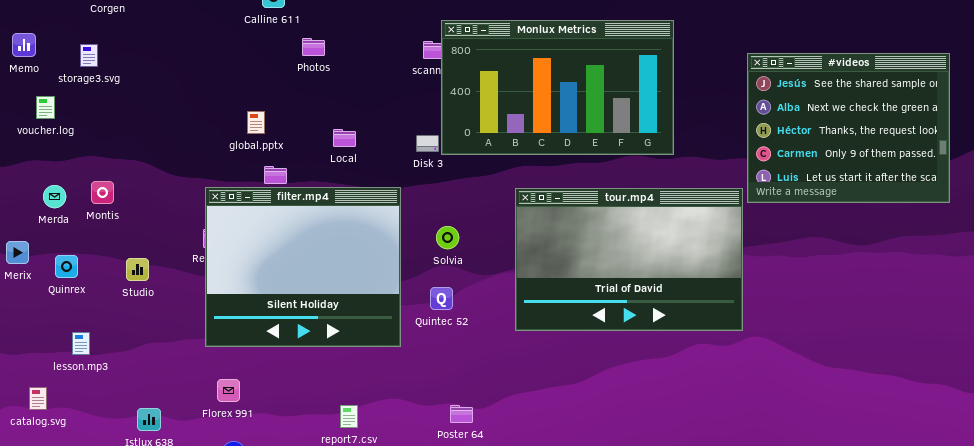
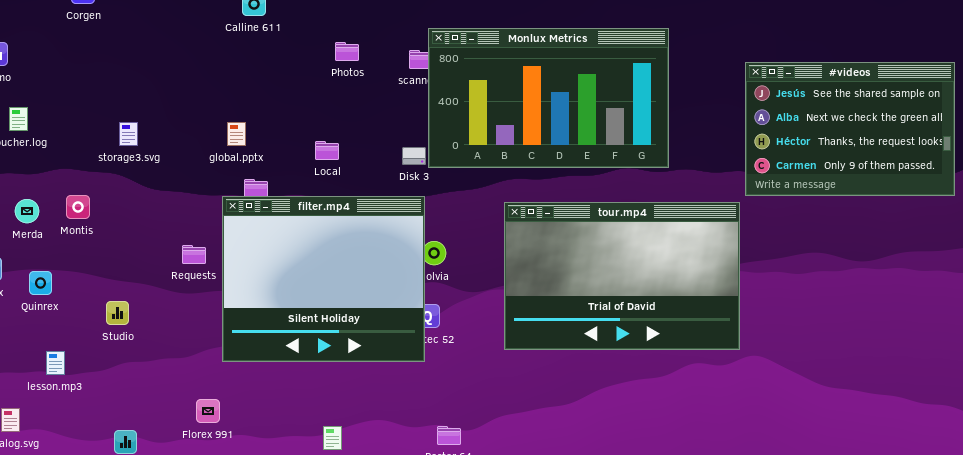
Photos: [302,38,325,56] -> [335,42,359,61], moved
storage3.svg: [80,44,98,67] -> [119,122,138,146], moved
#videos: [747,53,950,203] -> [745,62,955,196], resized
filter.mp4: [205,187,401,347] -> [222,196,425,362], moved
Studio: [126,258,149,281] -> [106,301,129,325], moved

